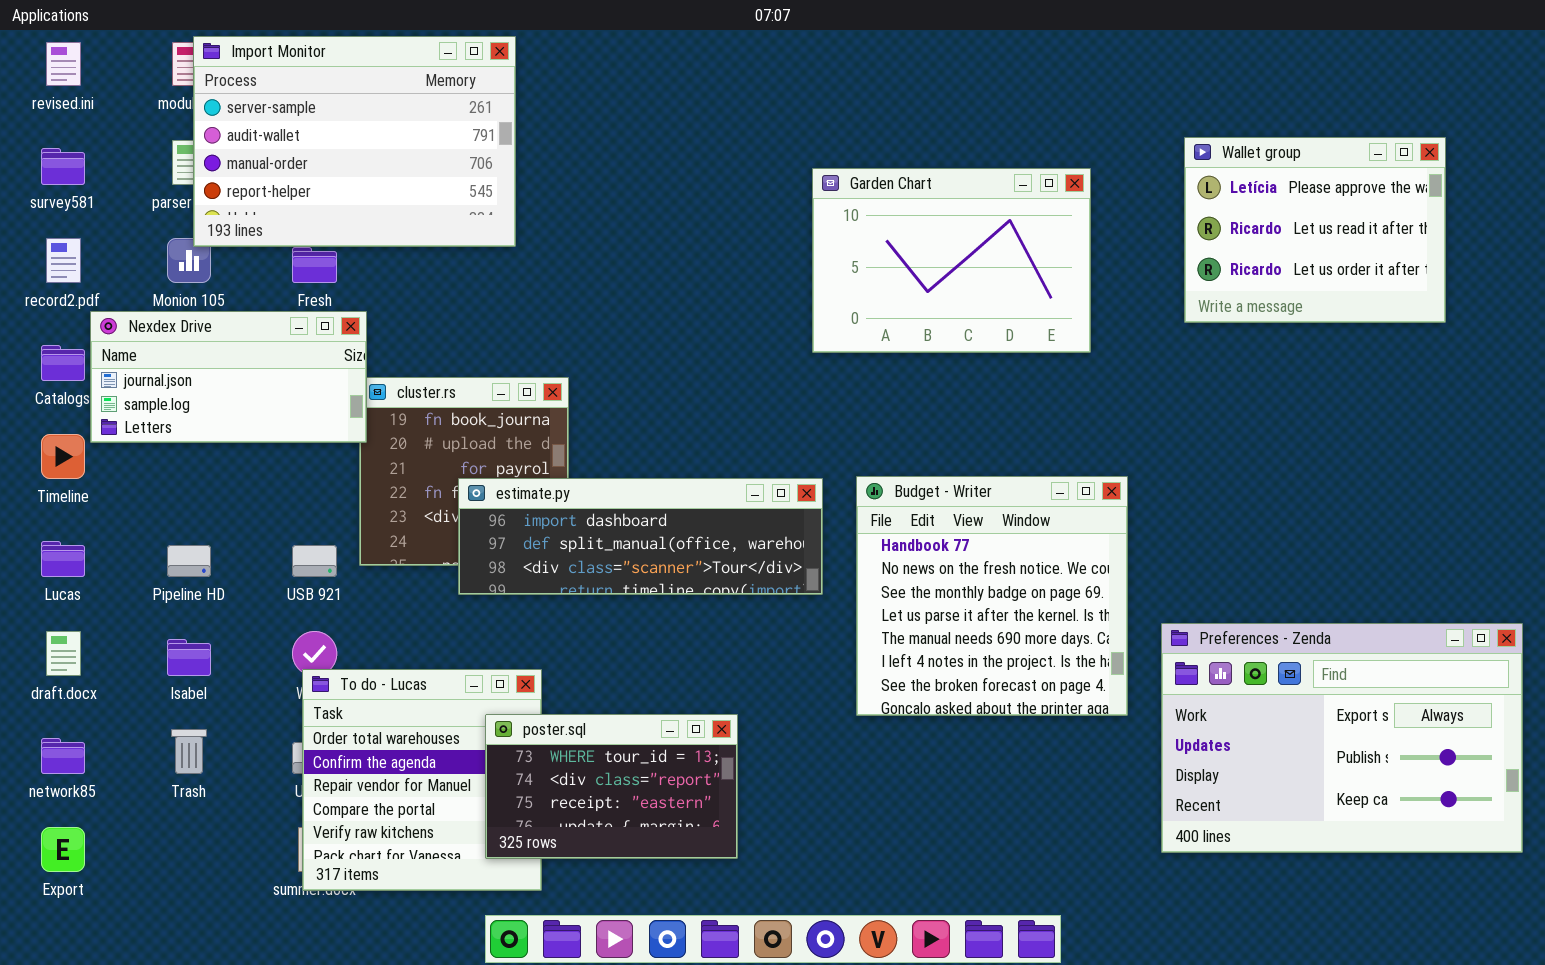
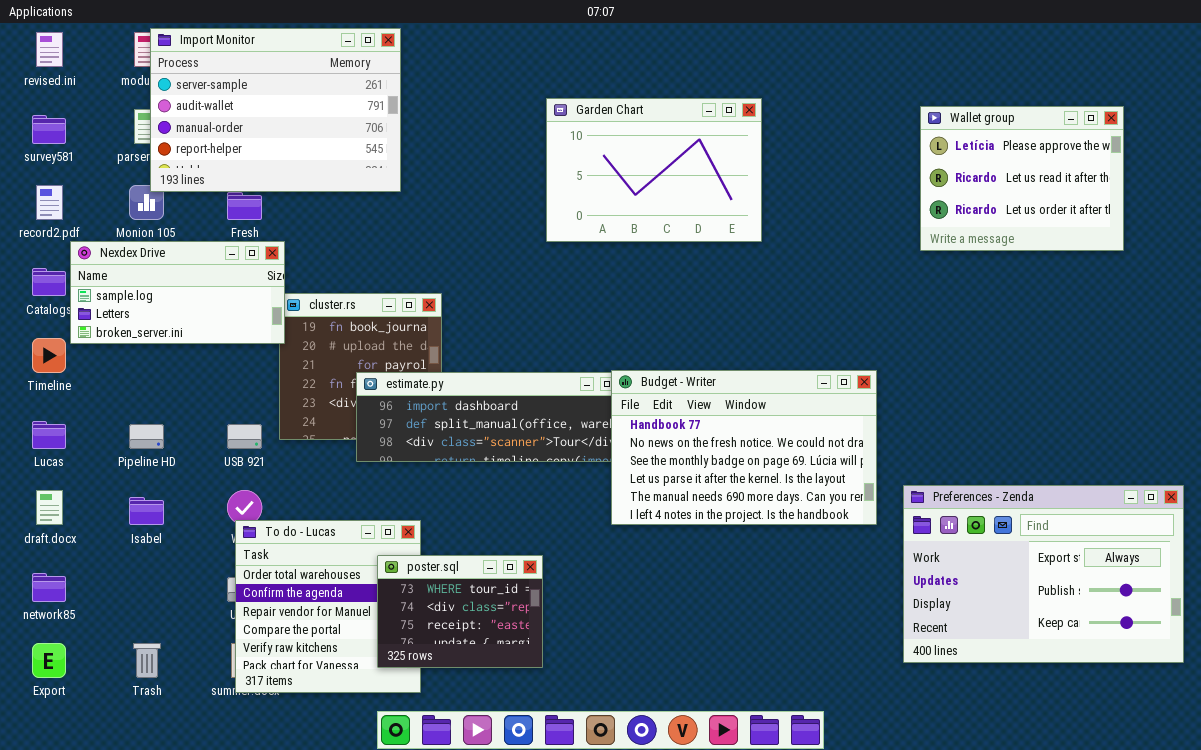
Garden Chart: [812,168,1091,353] -> [546,98,762,242], moved
Nexdex Drive: [90,311,367,443] -> [70,241,285,344], scrolled down 1 row
Budget - Writer: [856,476,1128,716] -> [611,370,877,525], resized
poster.sql: [485,714,738,859] -> [377,555,543,668], resized
Trash: [171,729,207,774] -> [133,643,161,678], moved

